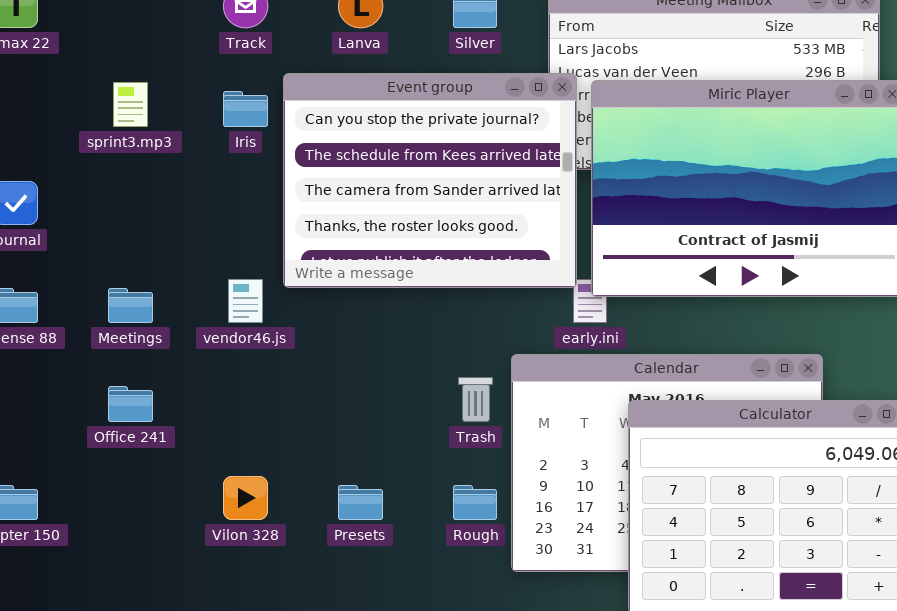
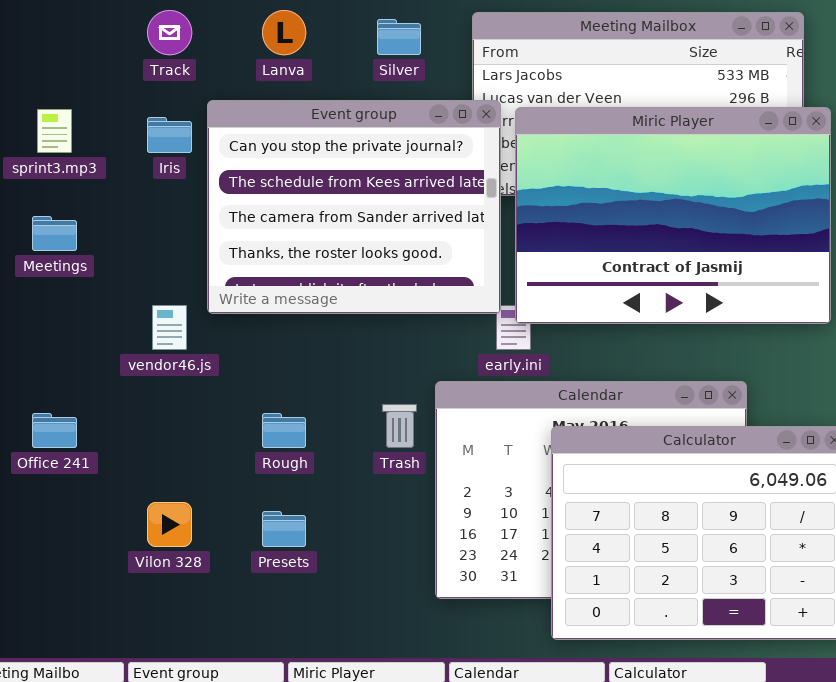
Meetings: [108,288,153,323] -> [32,216,77,251], moved
Rough: [453,485,497,520] -> [262,413,306,448], moved

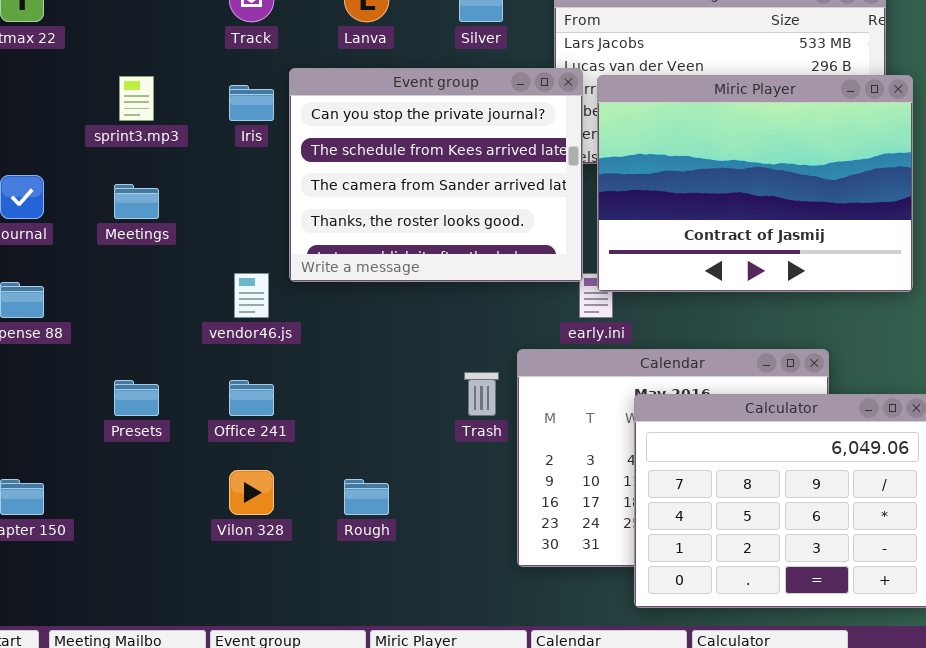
Office 241: [32,413,77,448] -> [229,380,274,416], moved
Rough: [262,413,306,448] -> [344,479,389,515], moved
Presets: [262,511,306,547] -> [114,380,159,416], moved

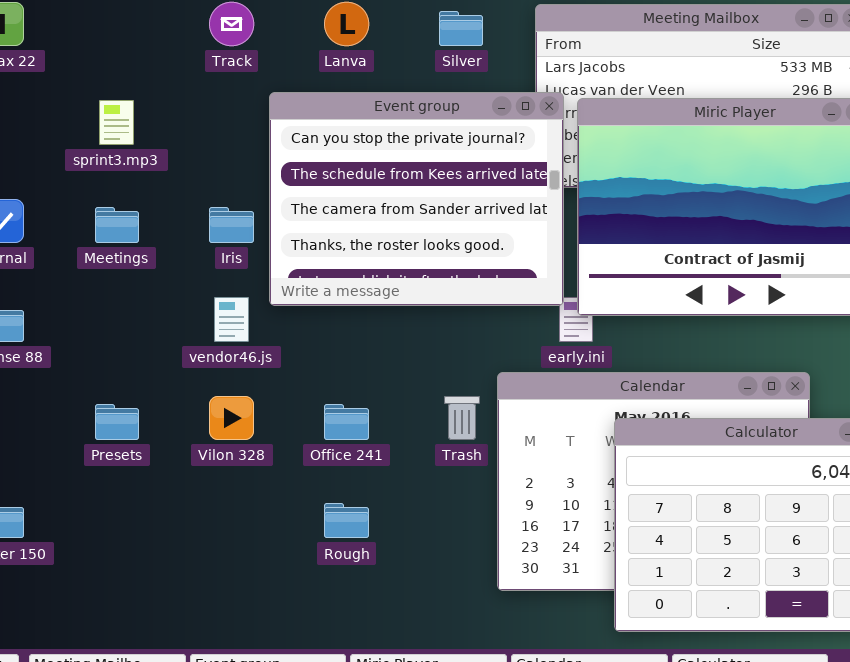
Iris: [229,85,274,121] -> [209,207,254,243], moved
Office 241: [229,380,274,416] -> [324,404,369,440], moved
Vilon 328: [229,470,274,515] -> [209,396,254,440], moved

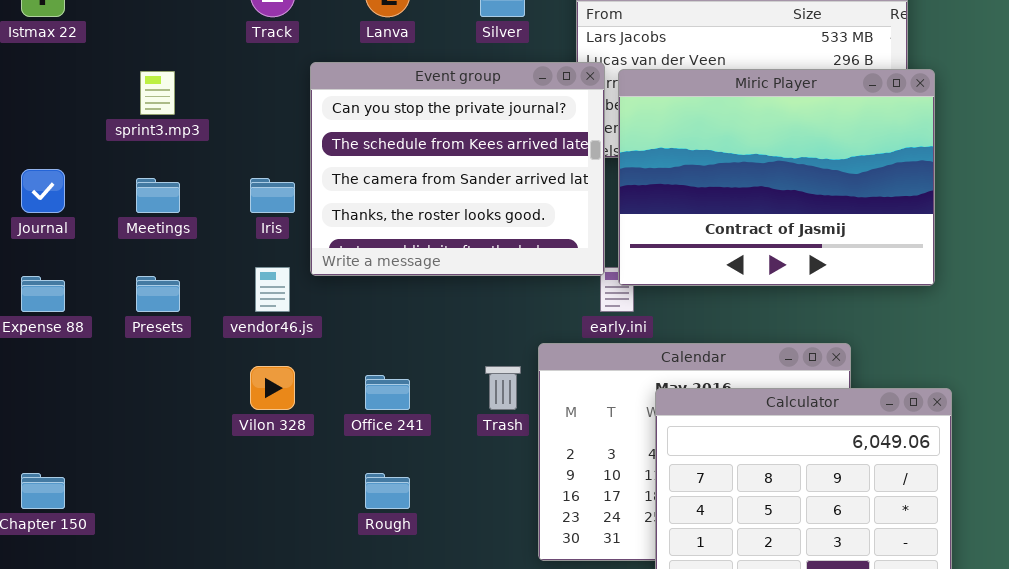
Presets: [95,404,139,440] -> [136,276,180,312], moved

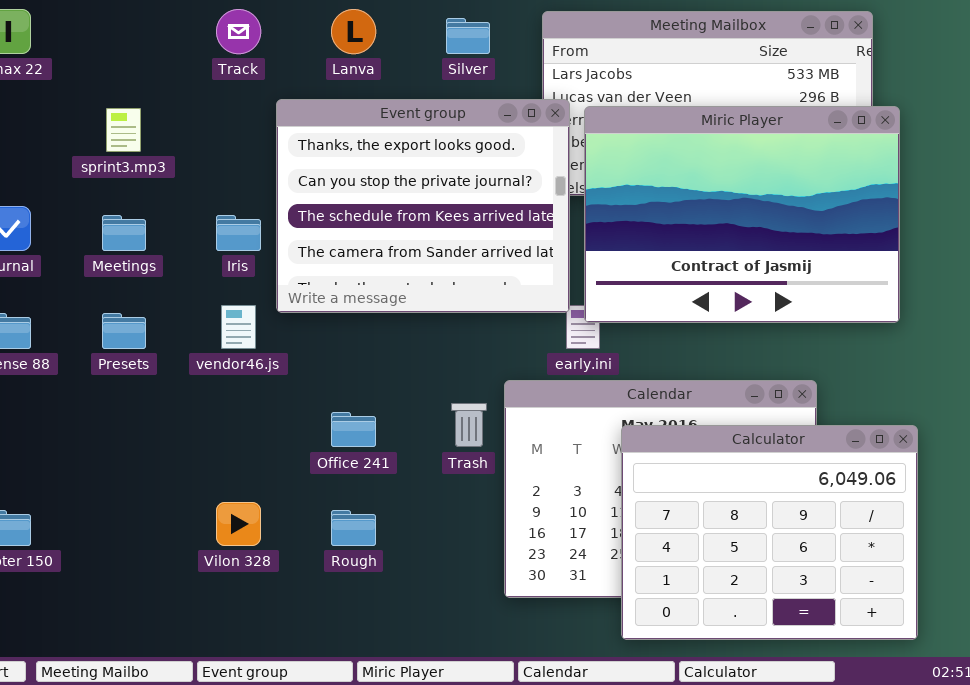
Event group: [310,62,605,276] -> [276,99,570,313], scrolled up 1 row
Vilon 328: [250,366,295,410] -> [216,502,261,546], moved

